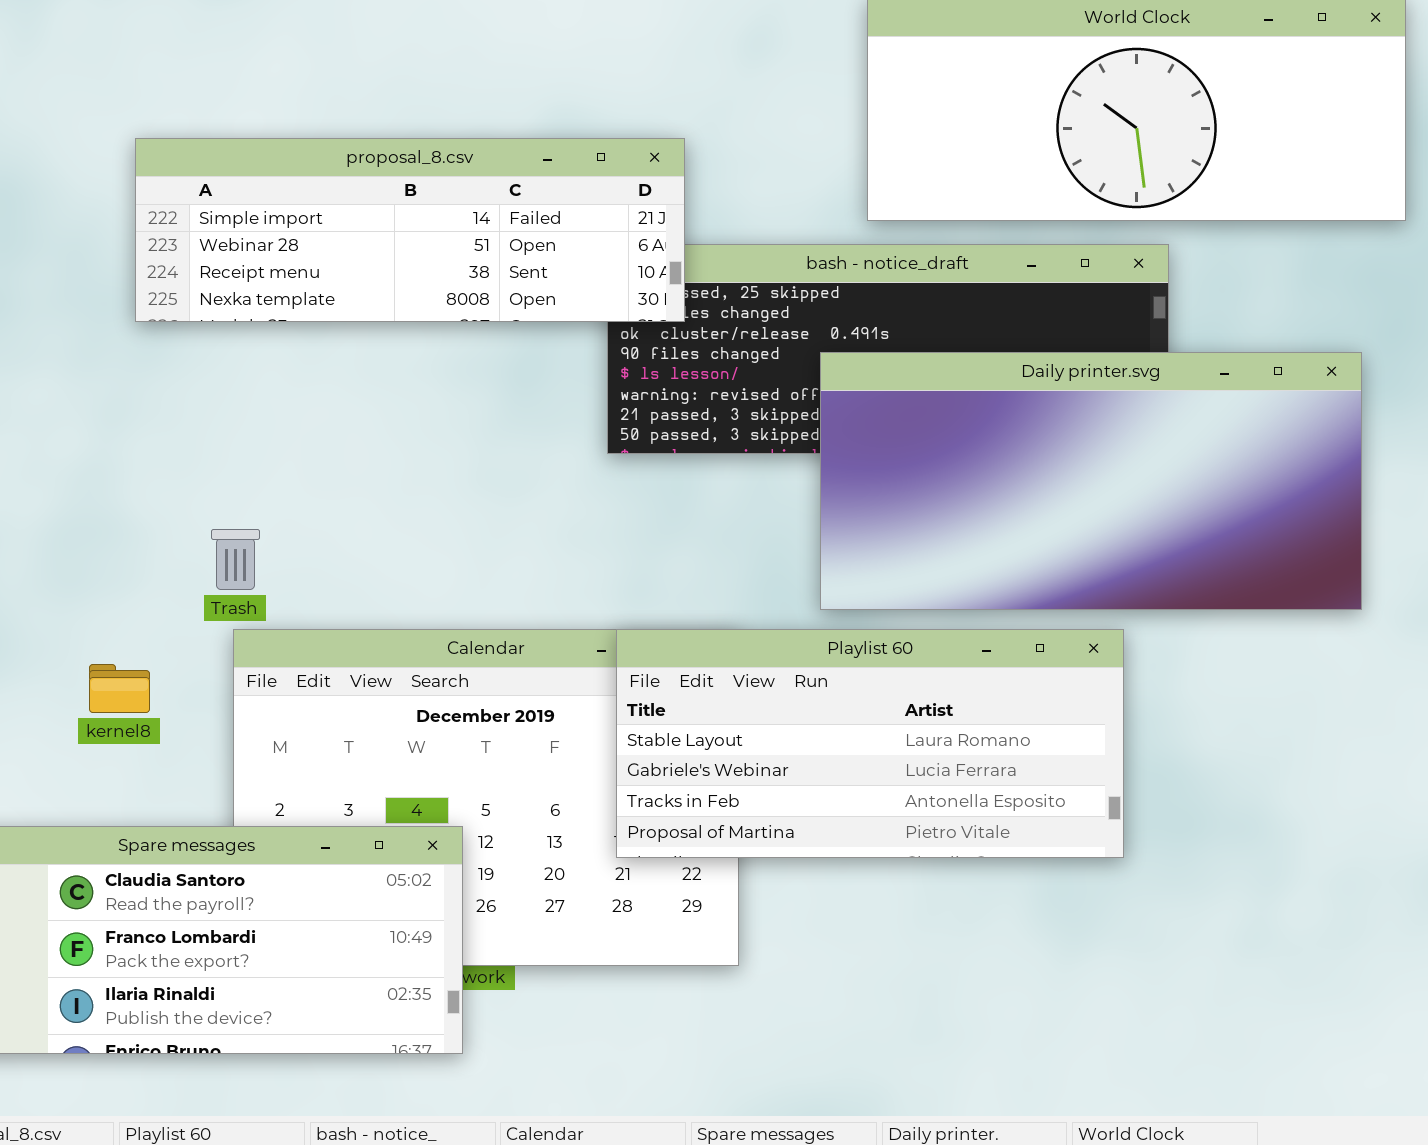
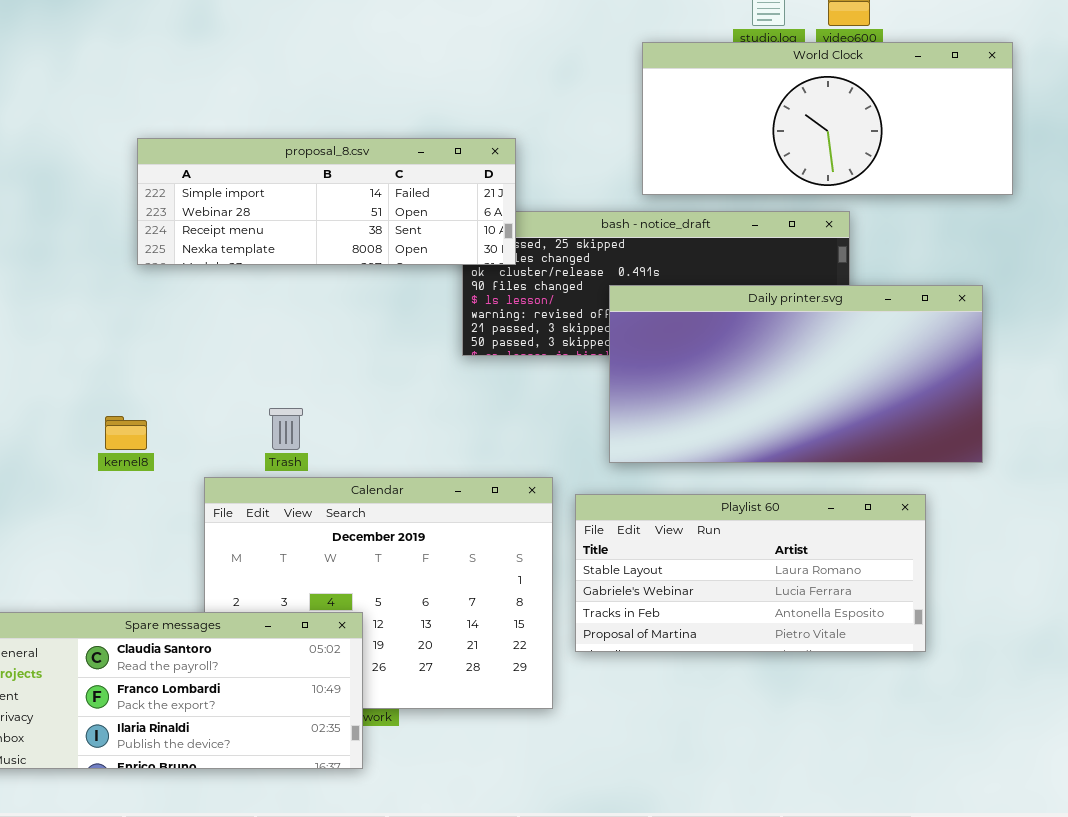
Trash: [211,529,260,590] -> [269,408,303,450], moved
Playlist 60: [616,629,1124,858] -> [575,494,926,652], moved
kernel8: [89,664,150,713] -> [105,416,147,450], moved

